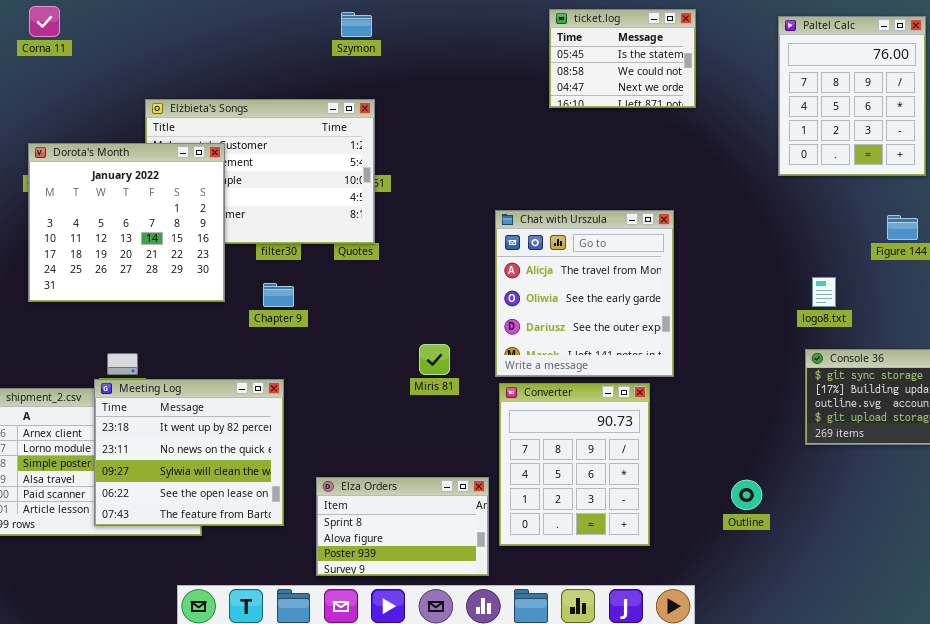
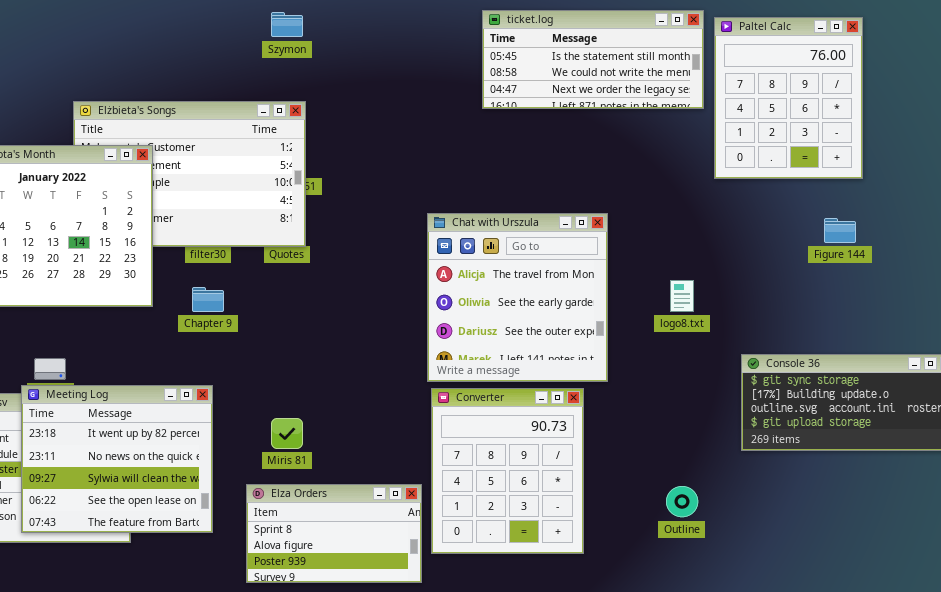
ticket.log: [549,9,696,108] -> [482,10,704,109], resized
logo8.txt: [812,277,836,307] -> [670,280,694,312], moved
Miris 81: [419,344,450,375] -> [271,418,303,449], moved

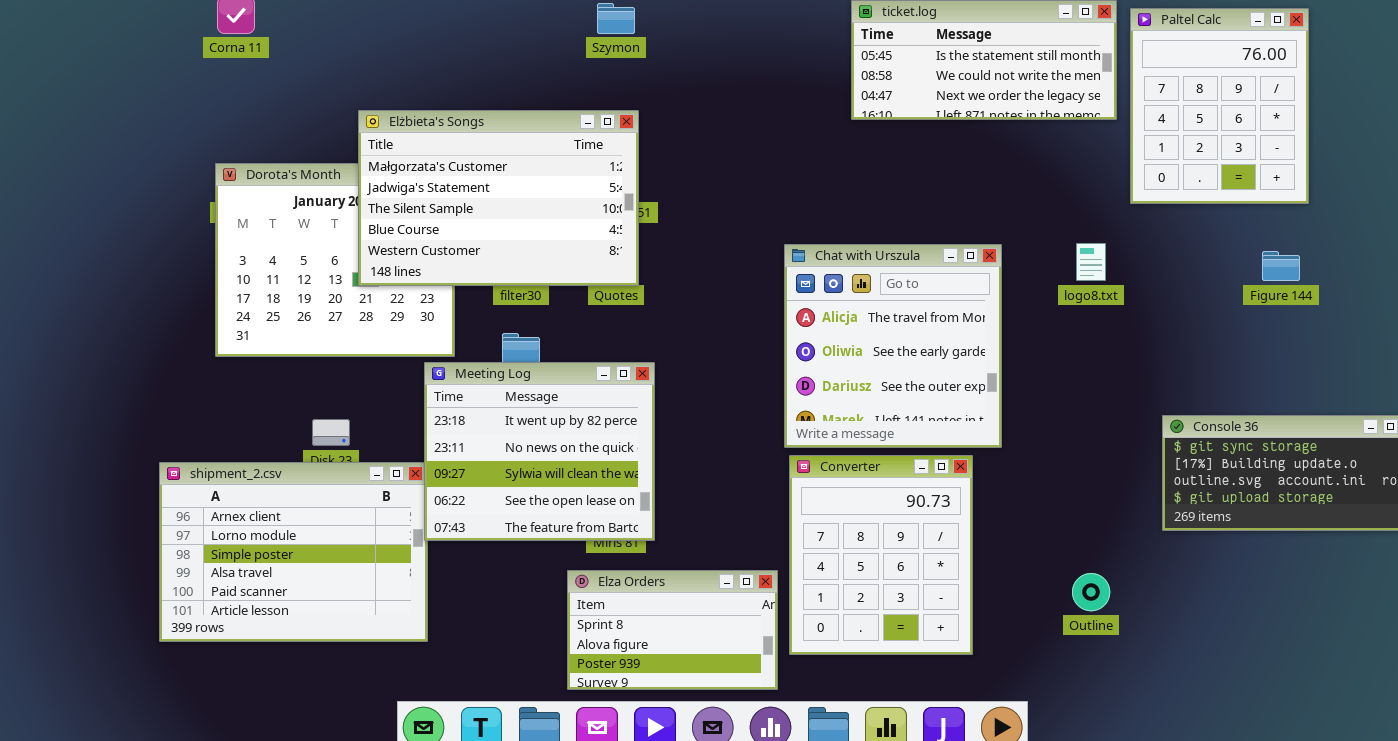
Elżbieta's Songs: [73,101,306,247] -> [358,110,639,286], raised
logo8.txt: [670,280,694,312] -> [1076,243,1106,281], moved
Meeting Log: [21,385,213,533] -> [424,362,655,541], moved

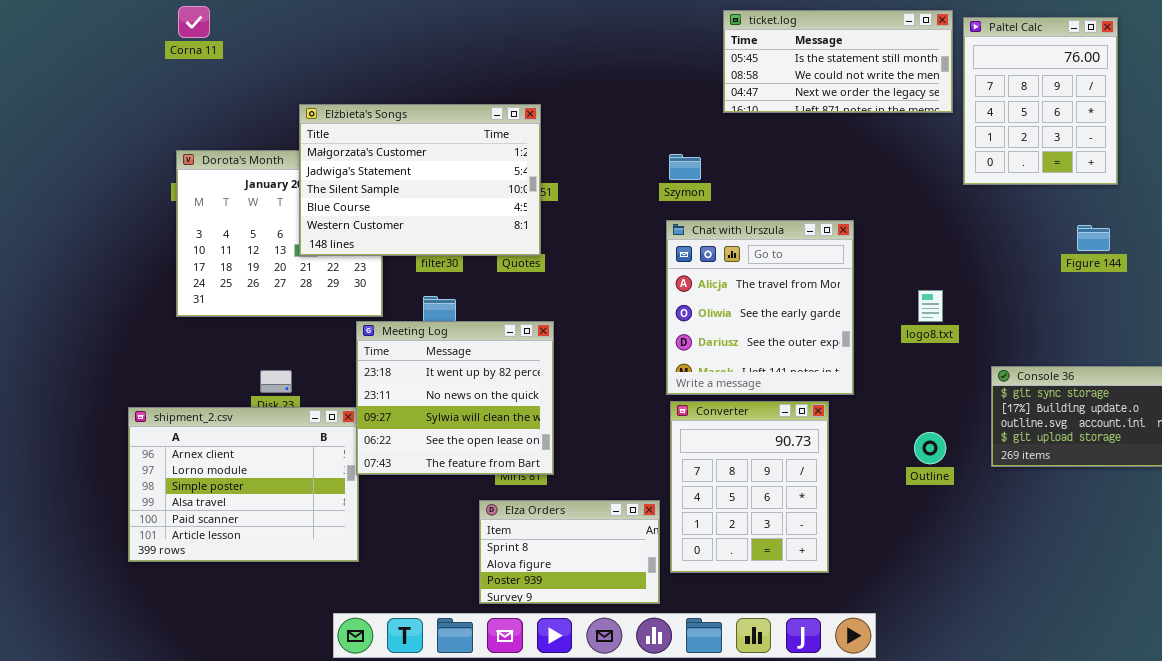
Szymon: [597,3,635,34] -> [669,154,701,180], moved
logo8.txt: [1076,243,1106,281] -> [918,290,943,322], moved
Outline: [1072,573,1110,611] -> [914,432,946,464], moved

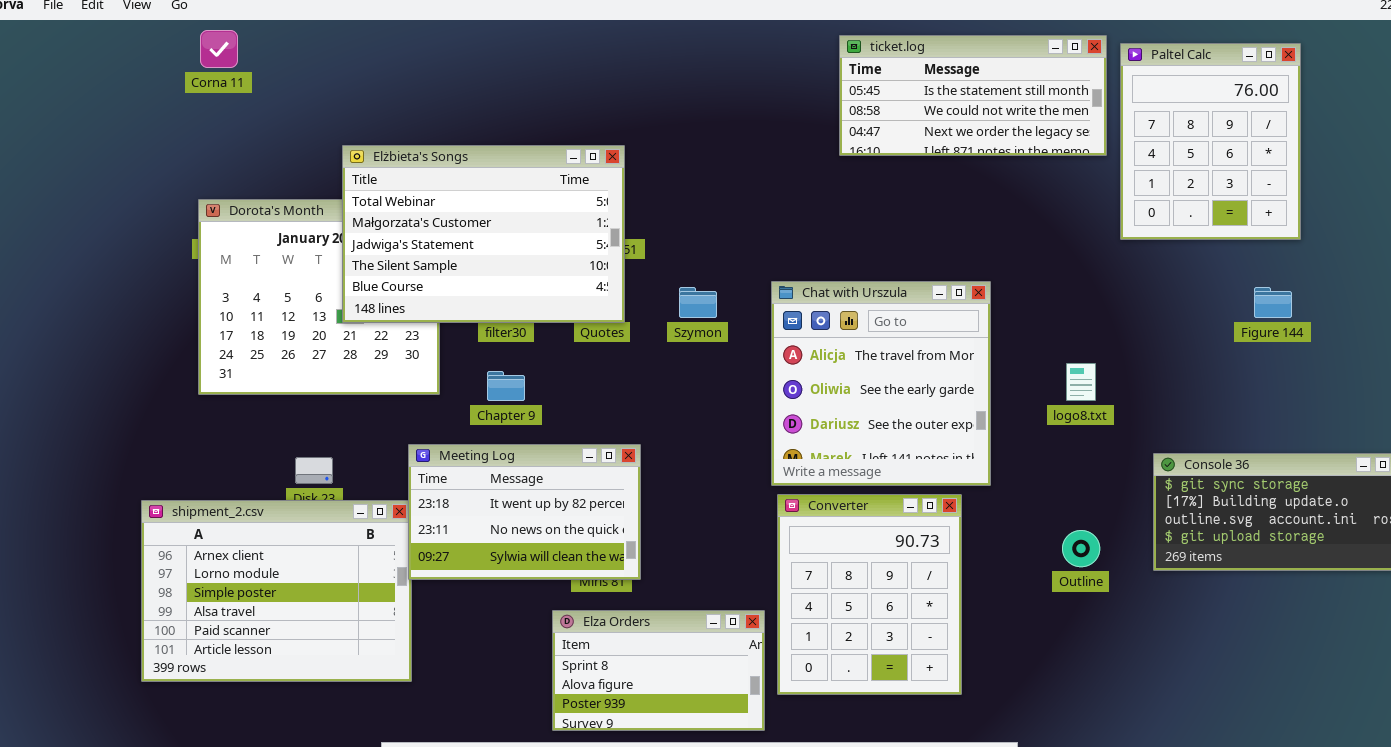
Elżbieta's Songs: [299,104,541,256] -> [342,145,625,323], scrolled up 1 row
Szymon: [669,154,701,180] -> [679,287,717,318], moved
Meeting Log: [356,321,554,475] -> [408,444,641,580], resized

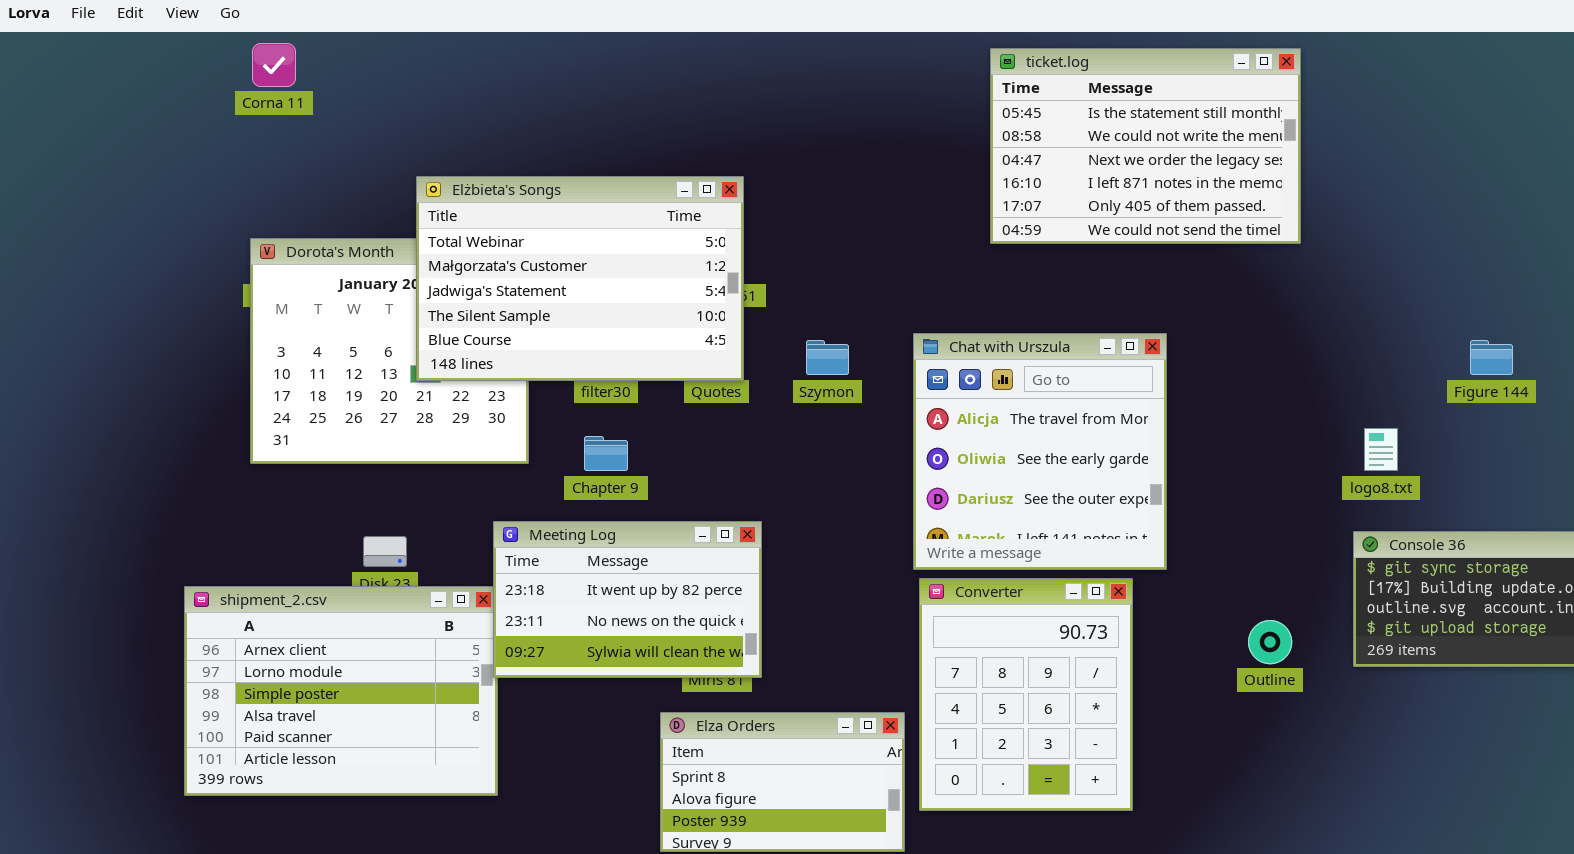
ticket.log: [839,35,1107,156] -> [990,48,1301,244], resized
Paltel Calc: [1120,43,1301,240] -> none, closed
logo8.txt: [1066,363,1096,401] -> [1364,428,1398,471], moved

